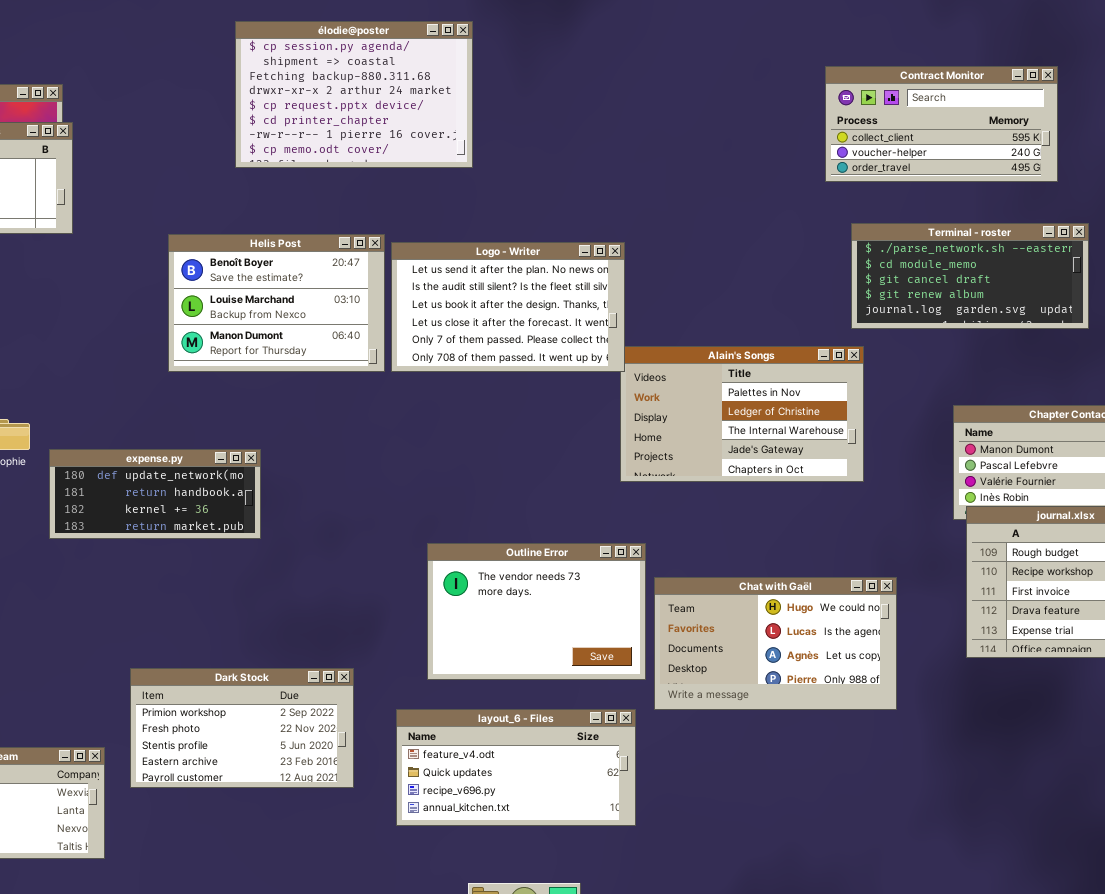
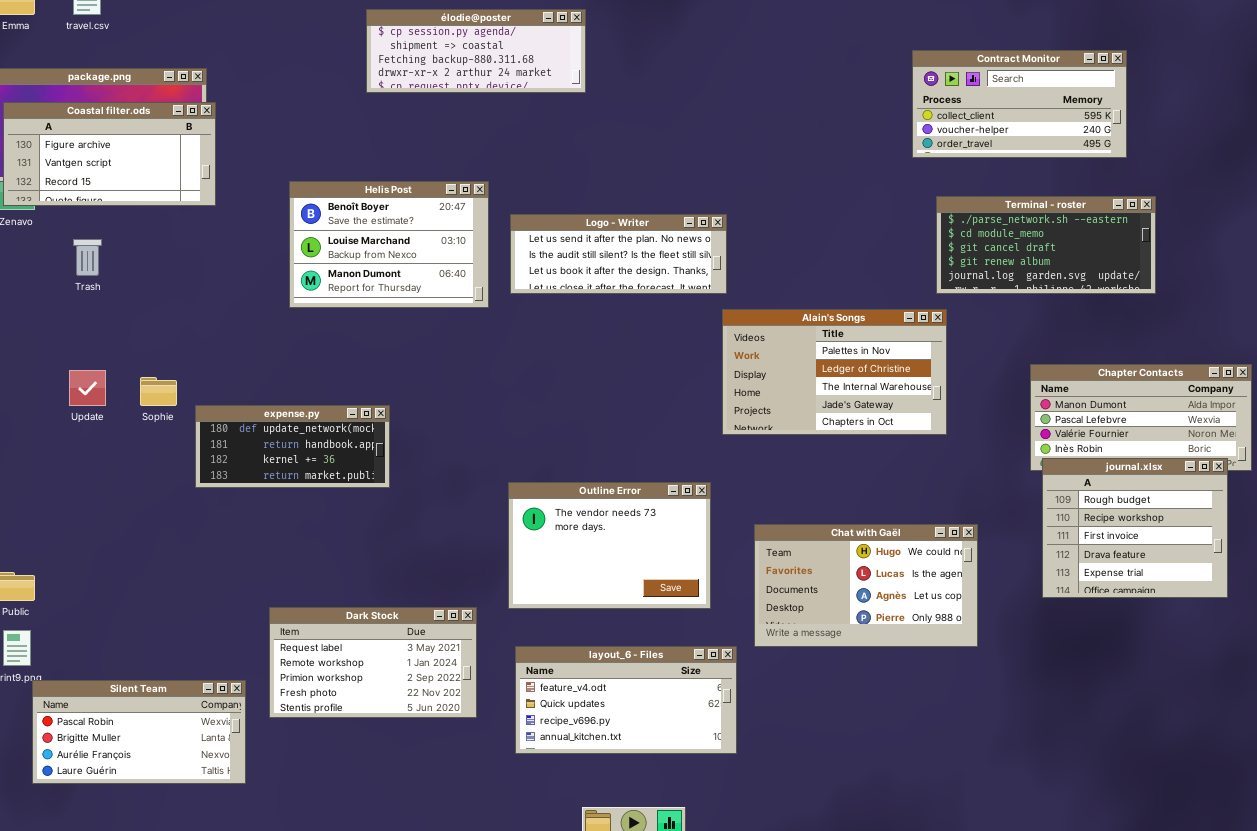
élodie@poster: [235,21,473,168] -> [366,9,586,93], resized
Helis Post: [168,234,385,372] -> [289,181,489,308], moved
Logo - Writer: [391,242,625,372] -> [510,214,727,294], resized
Outline Error: [427,543,646,680] -> [508,482,711,609], moved
Dark Stock: [130,668,354,788] -> [269,607,477,718], scrolled up 2 rows

